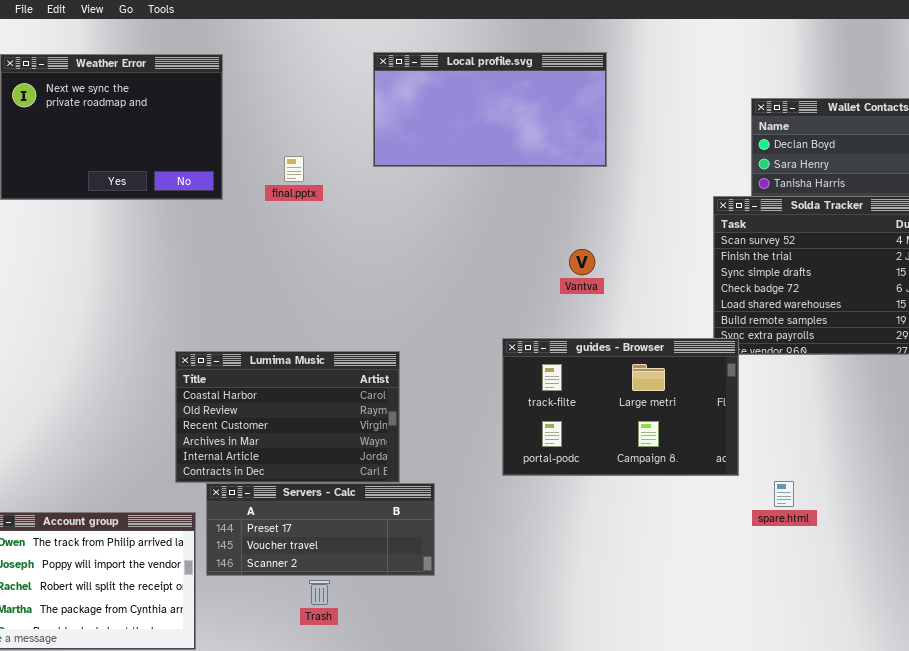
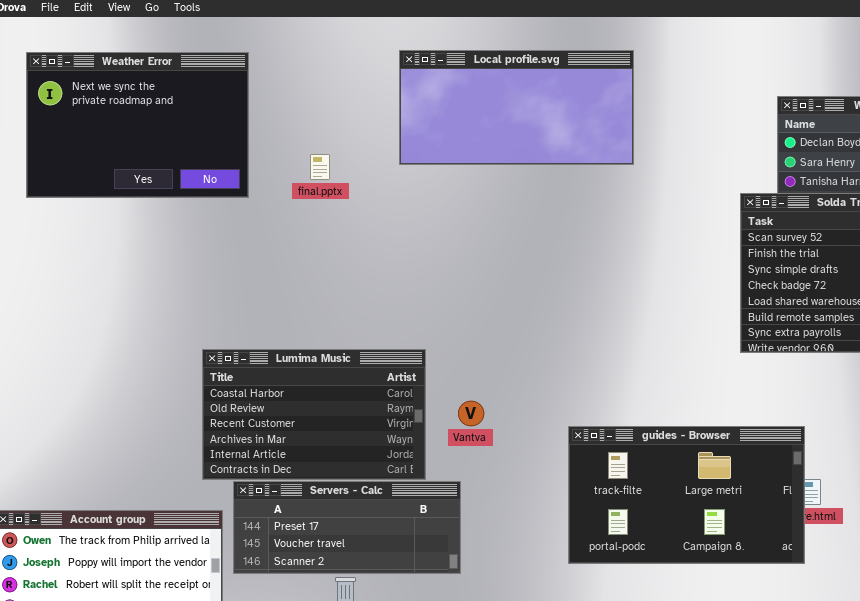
Vantva: [569,249,595,275] -> [458,401,484,426], moved
guides - Browser: [502,338,739,476] -> [568,426,805,564], moved

